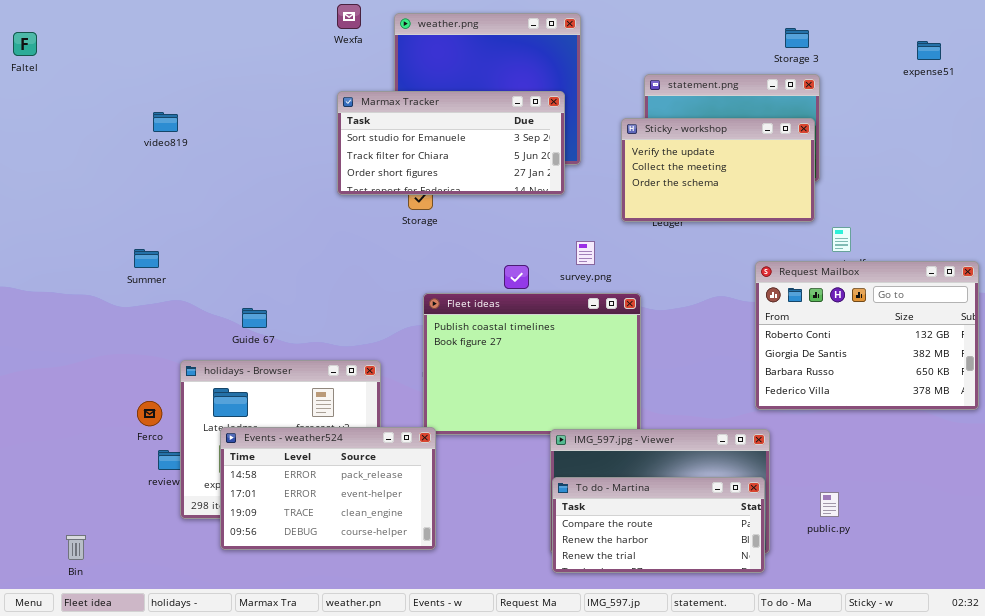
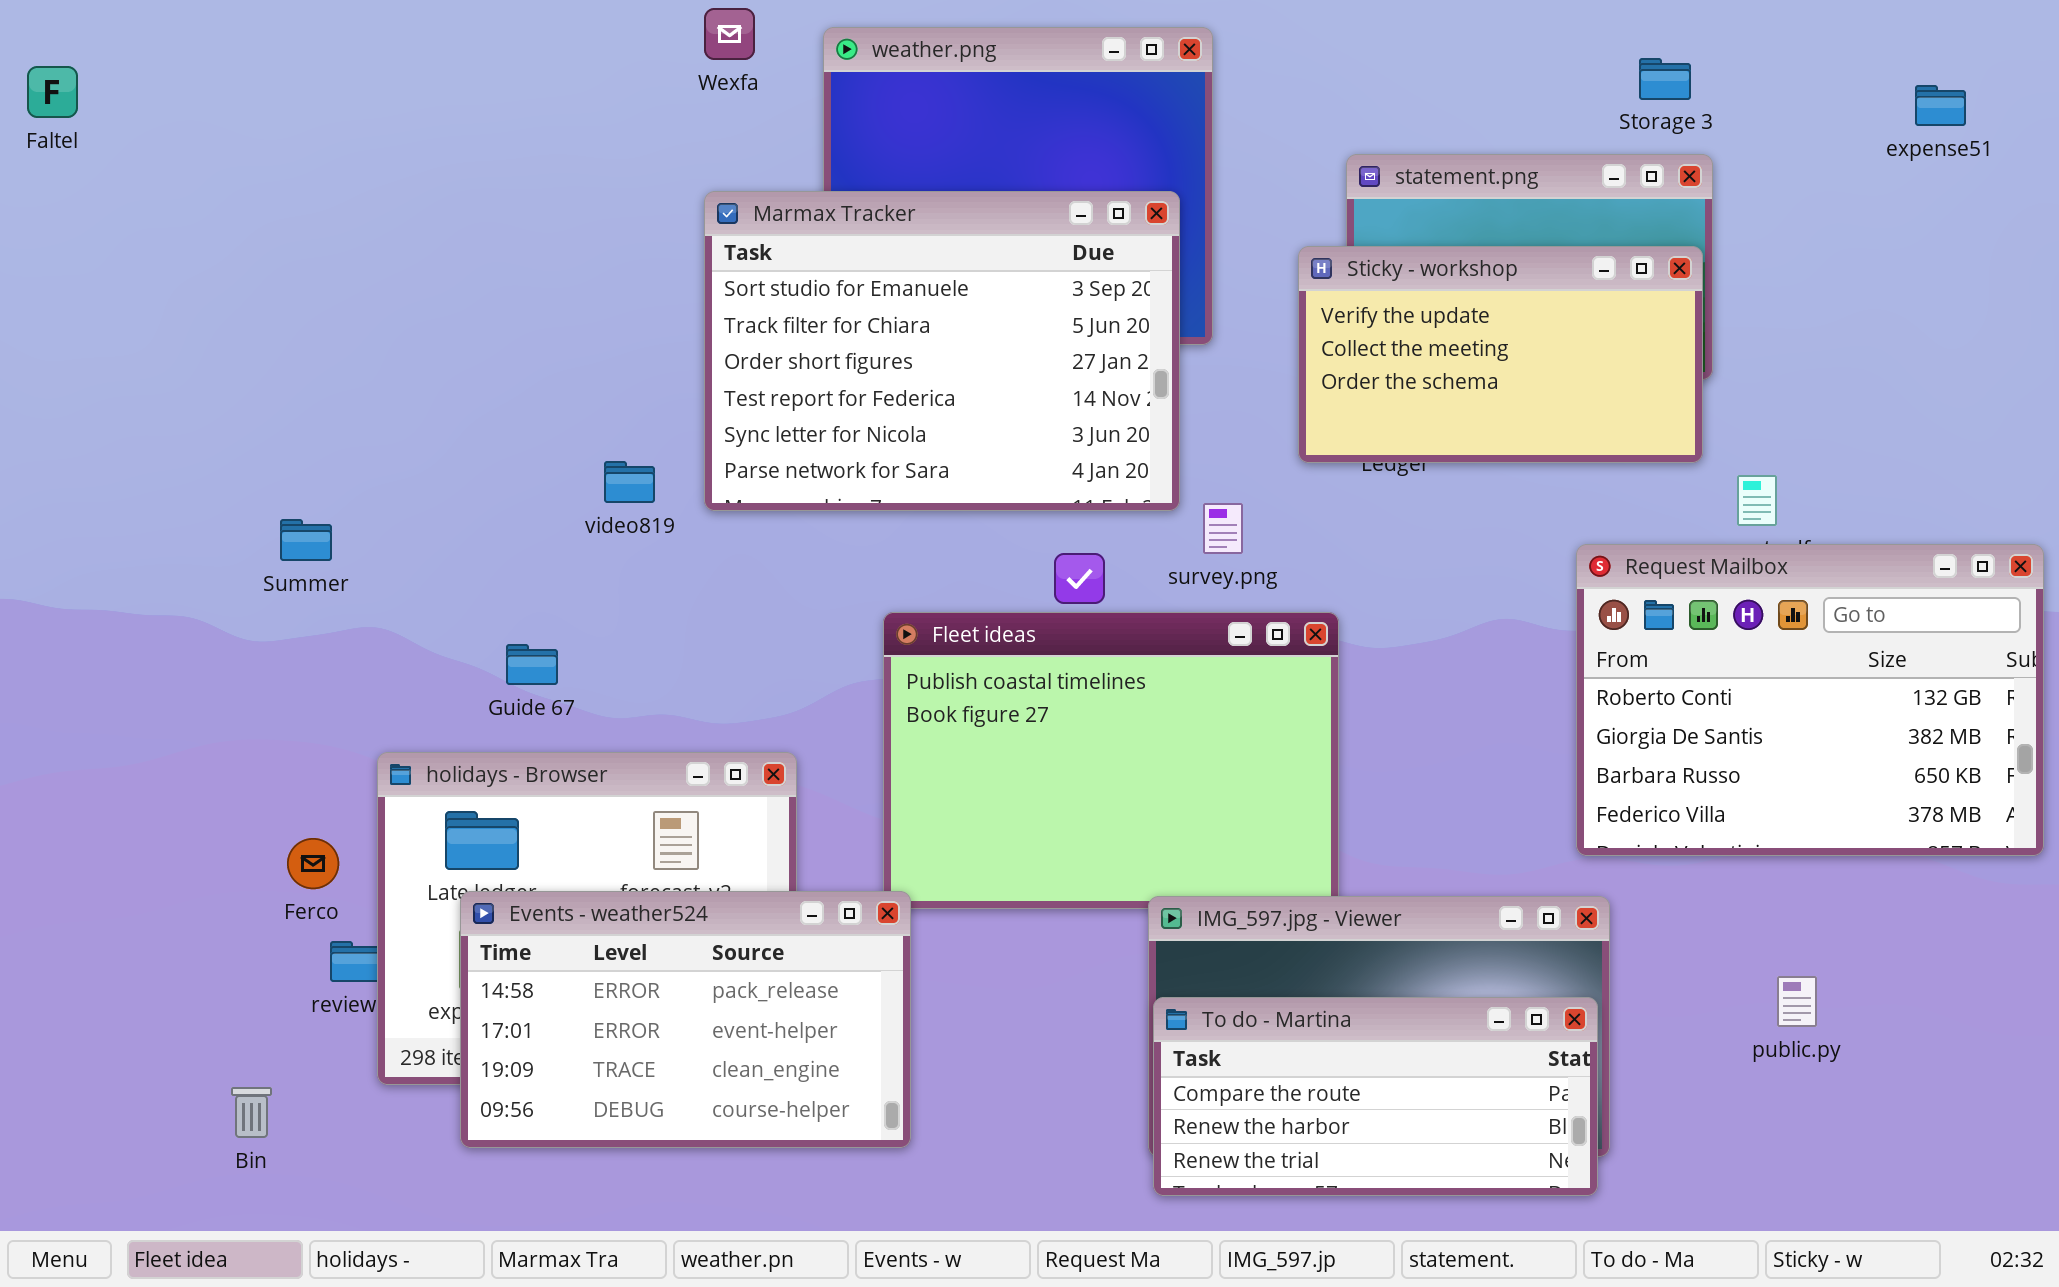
Marmax Tracker: [337,91,565,195] -> [704,191,1180,511], resized
video819: [153,112,178,132] -> [604,461,655,503], moved
public.py: [820,492,839,517] -> [1777,976,1817,1027], moved
Bin: [66,535,86,560] -> [231,1087,272,1138], moved

